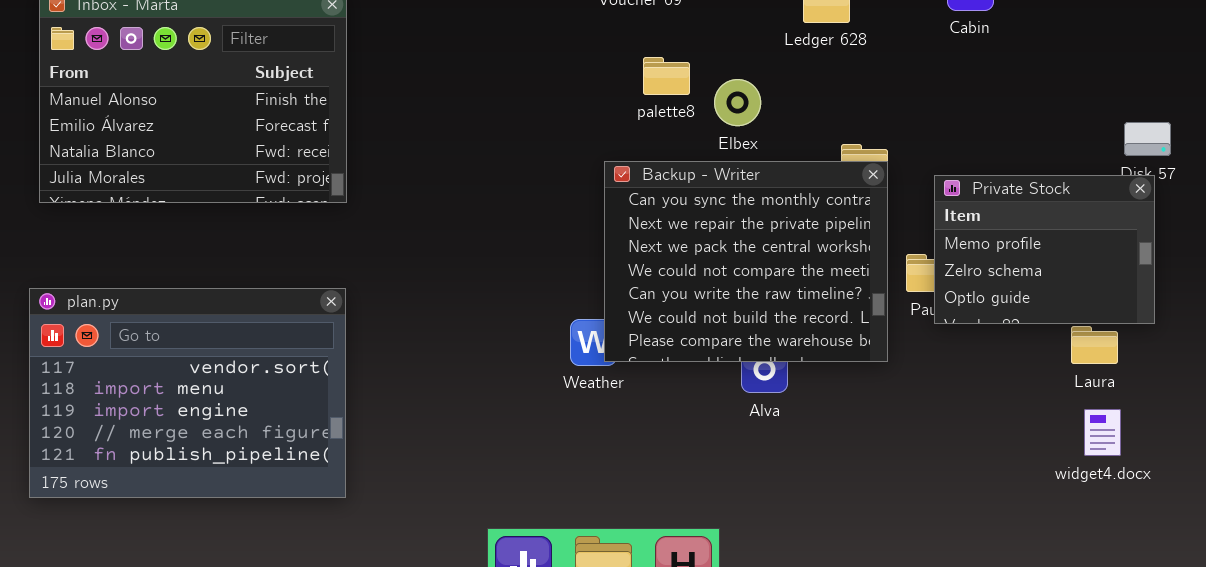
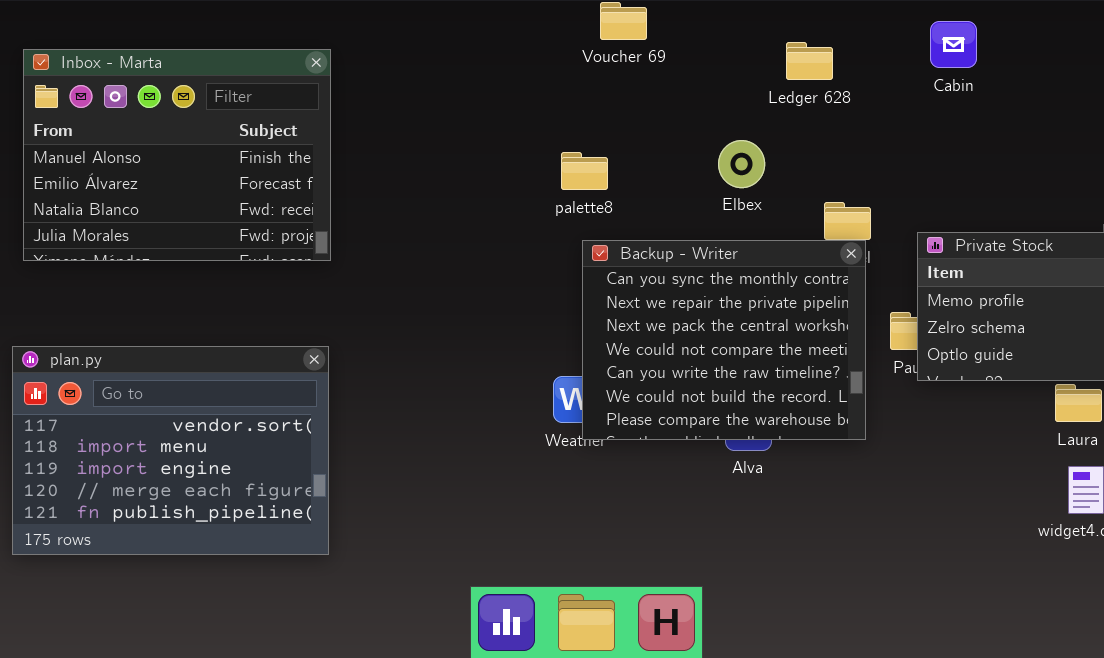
palette8: [643,57,690,95] -> [561,152,608,190], moved
Elbex: [714,79,761,126] -> [718,140,765,188], moved
Backup - Writer: [604,161,888,362] -> [582,240,866,440], moved

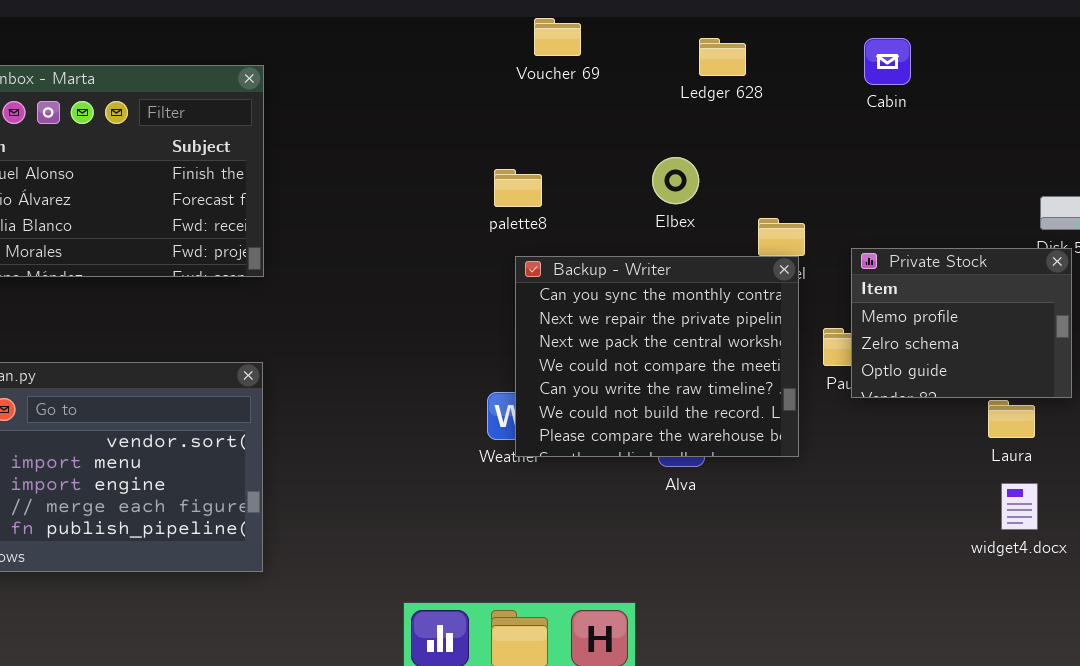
Ledger 628: [786,42,833,80] -> [699,38,746,76], moved

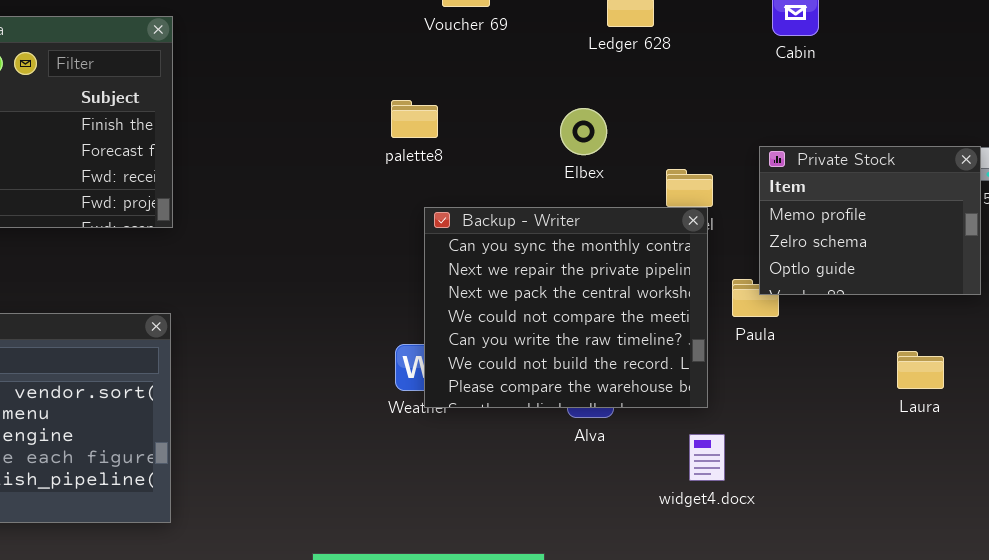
palette8: [494,169,542,207] -> [391,100,438,138], moved
Private Stock: [851,248,1072,398] -> [759,146,981,295], moved
widget4.docx: [1001,483,1038,530] -> [689,434,725,481], moved

